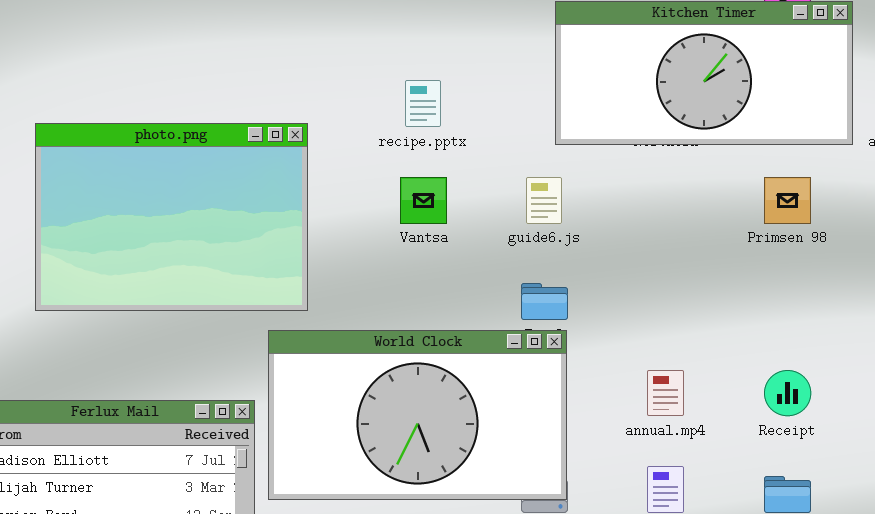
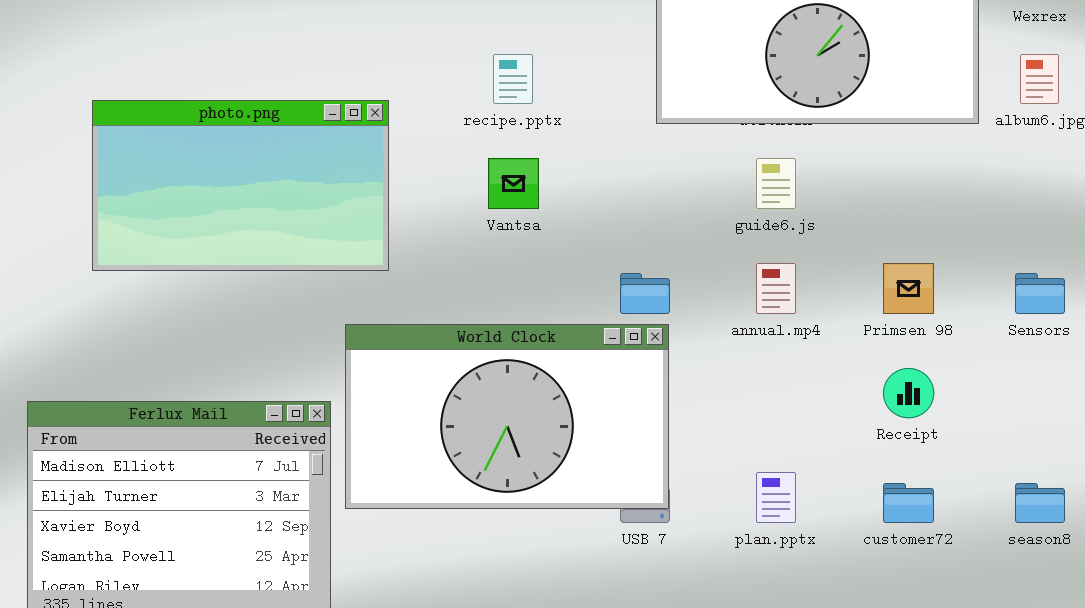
photo.png: [35,123,308,311] -> [92,100,389,271], resized
guide6.js: [526,177,562,224] -> [756,158,796,209], moved
Primsen 98: [764,177,811,224] -> [883,263,934,314], moved
annual.mp4: [647,370,684,416] -> [756,263,796,314], moved

